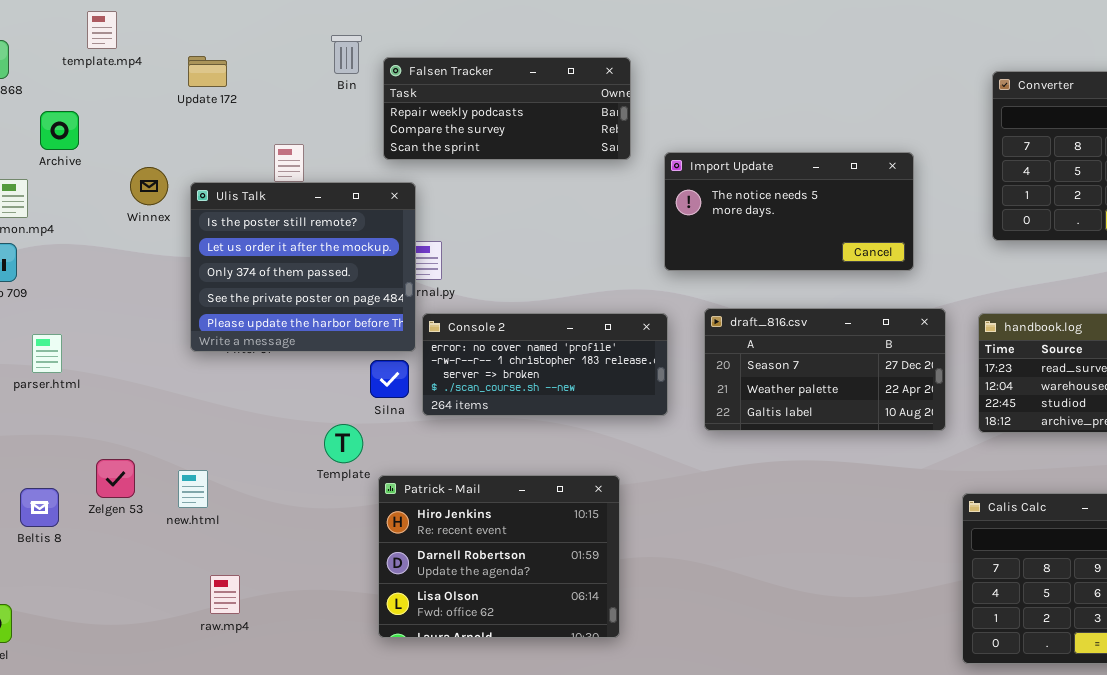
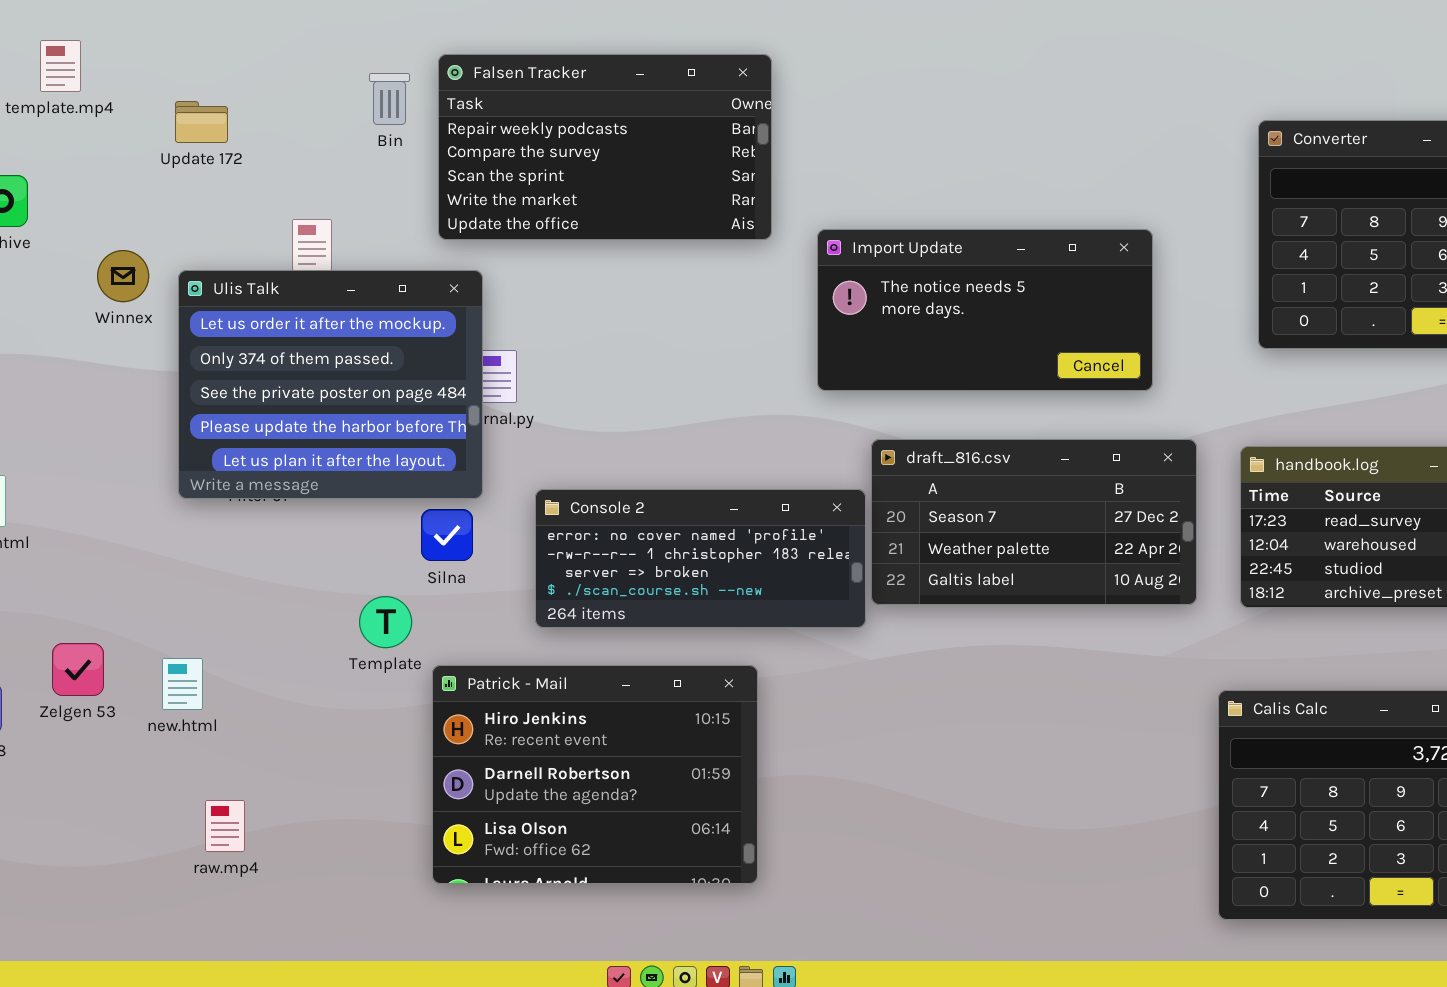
Falsen Tracker: [383,57,631,160] -> [438,54,772,240], resized
Ulis Talk: [190,182,416,352] -> [178,270,483,499], scrolled down 1 row
Console 2: [422,313,668,416] -> [535,489,866,628], moved

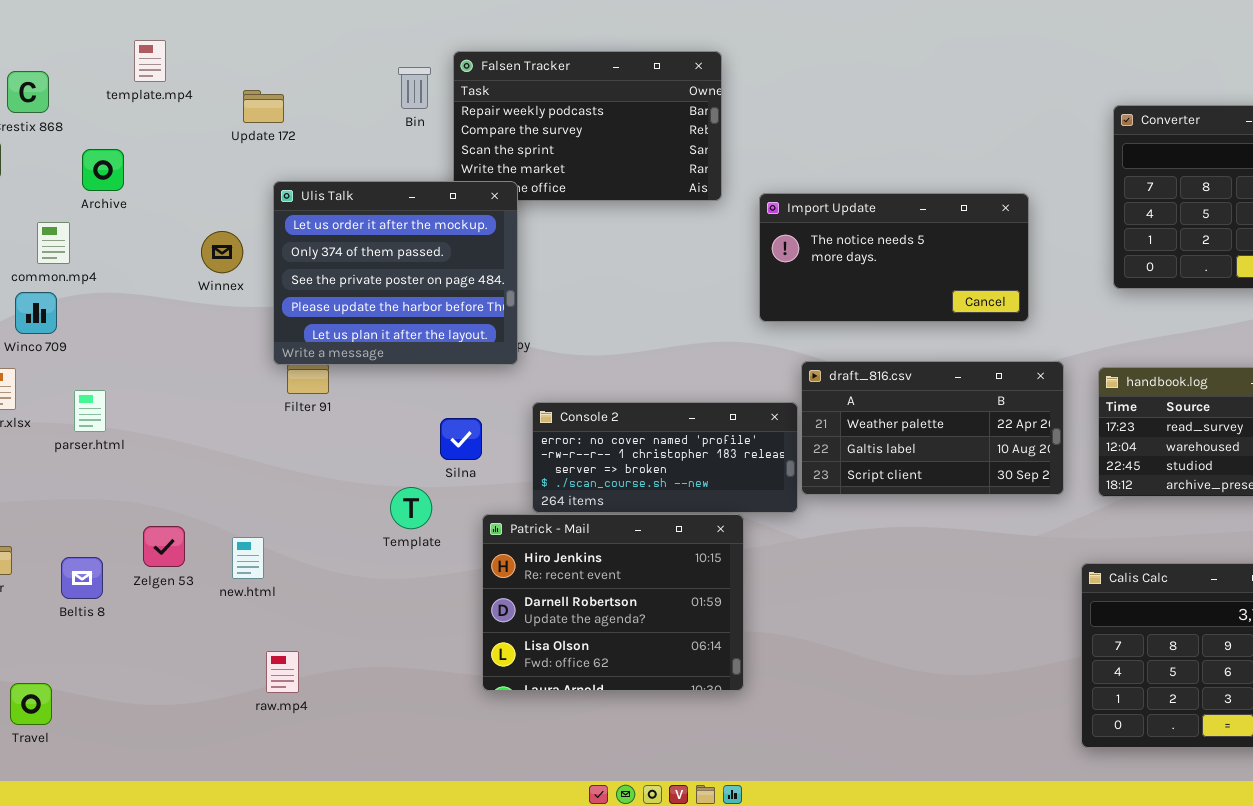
Winnex: [97,250,149,302] -> [201,231,243,273], moved
Ulis Talk: [178,270,483,499] -> [273,181,518,365], moved
draft_816.csv: [871,439,1197,605] -> [801,361,1064,495], scrolled down 1 row
Patrick - Mail: [432,665,758,884] -> [482,514,744,691], moved

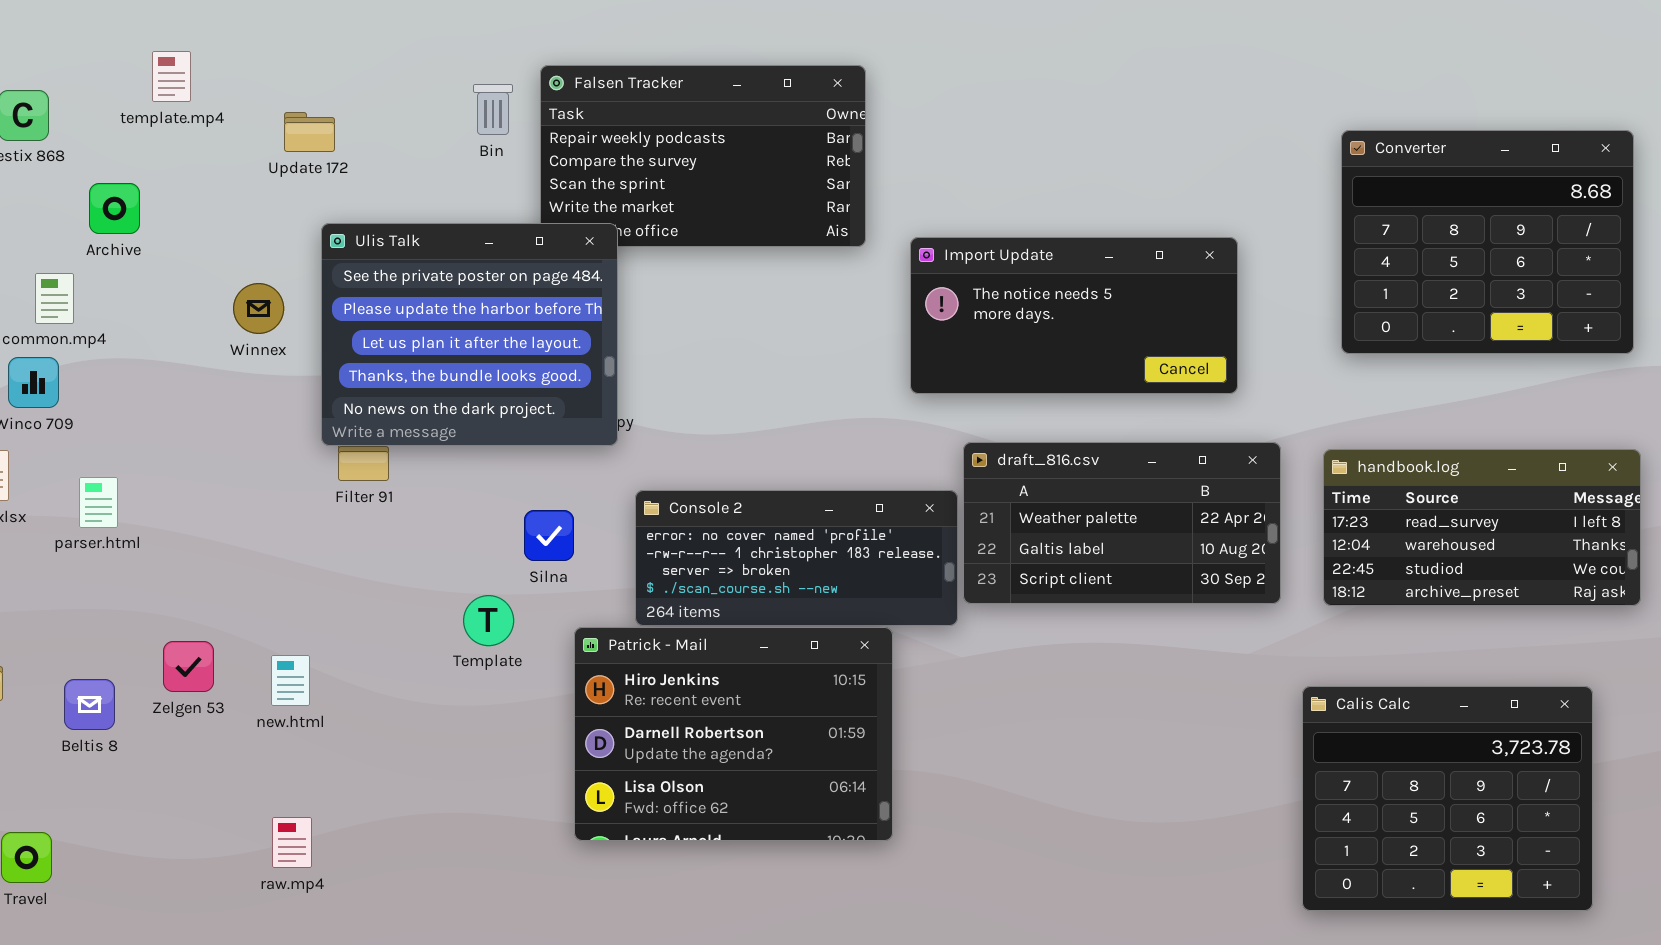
Ulis Talk: [273,181,518,365] -> [321,223,618,446], scrolled down 2 rows
raw.mp4: [266,651,299,693] -> [272,817,312,868], moved

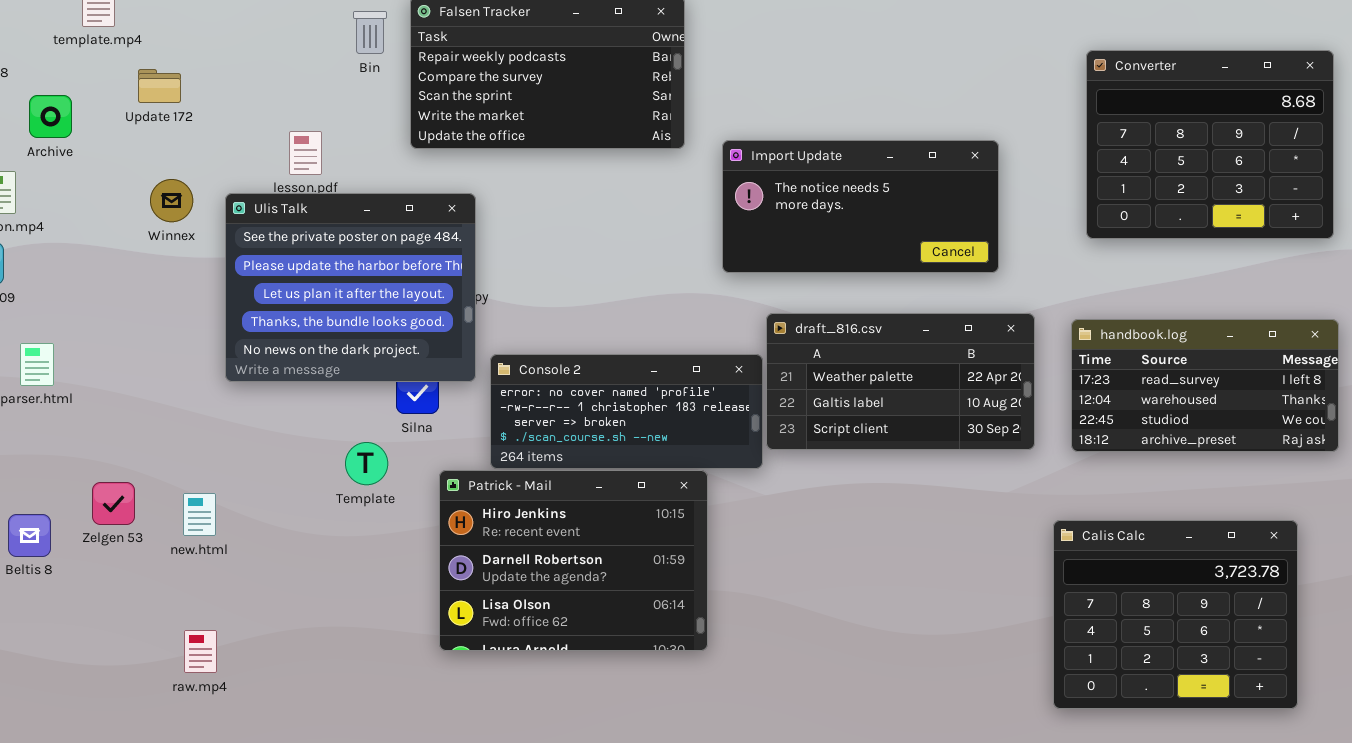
Update 172: [284,112,335,152] -> [138,69,181,103], moved
Ulis Talk: [321,223,618,446] -> [225,193,476,382], moved

